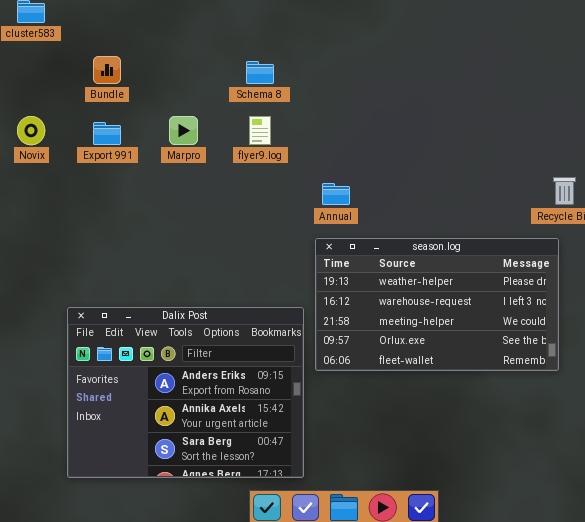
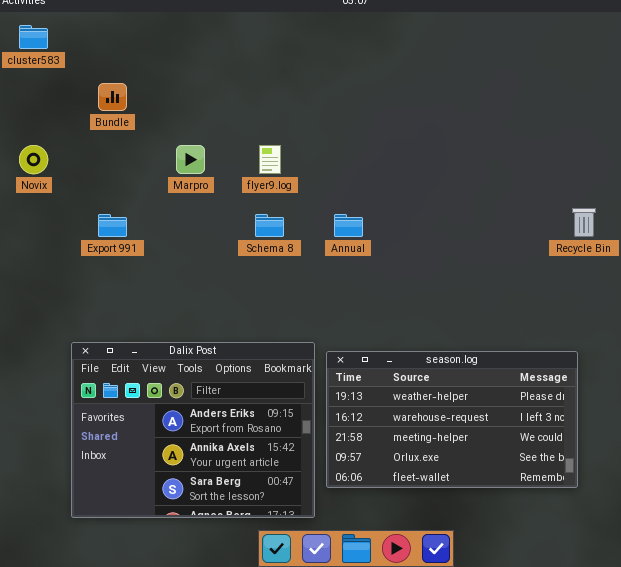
Schema 8: [246,61,274,84] -> [255,214,284,237], moved
Export 991: [93,122,121,145] -> [98,214,127,237], moved
season.log: [315,238,559,371] -> [326,351,578,488], moved

